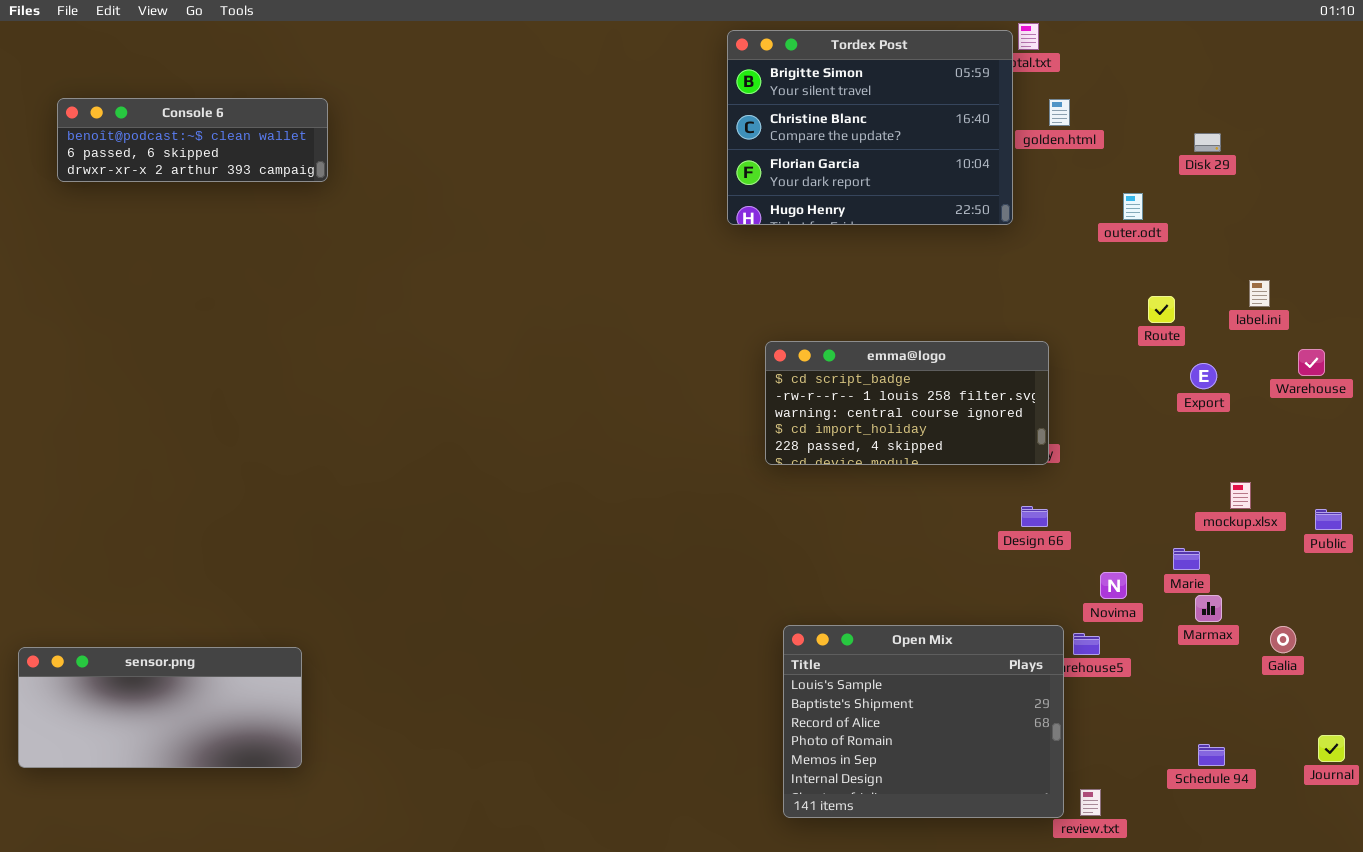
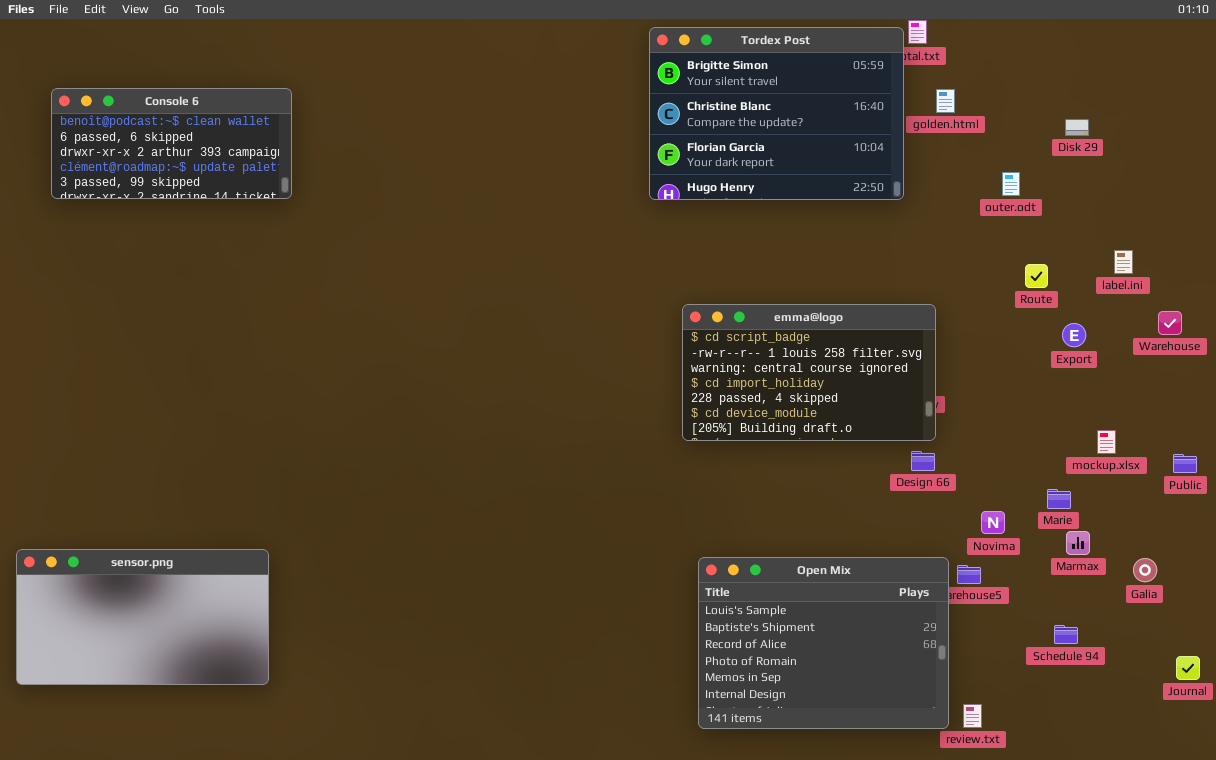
Console 6: [57,98,328,182] -> [51,88,292,199], resized
emma@logo: [765,341,1049,465] -> [682,304,936,441], resized
sensor.png: [18,647,302,768] -> [16,549,269,685], resized
Schedule 94: [1198,744,1225,766] -> [1054,625,1078,644], moved

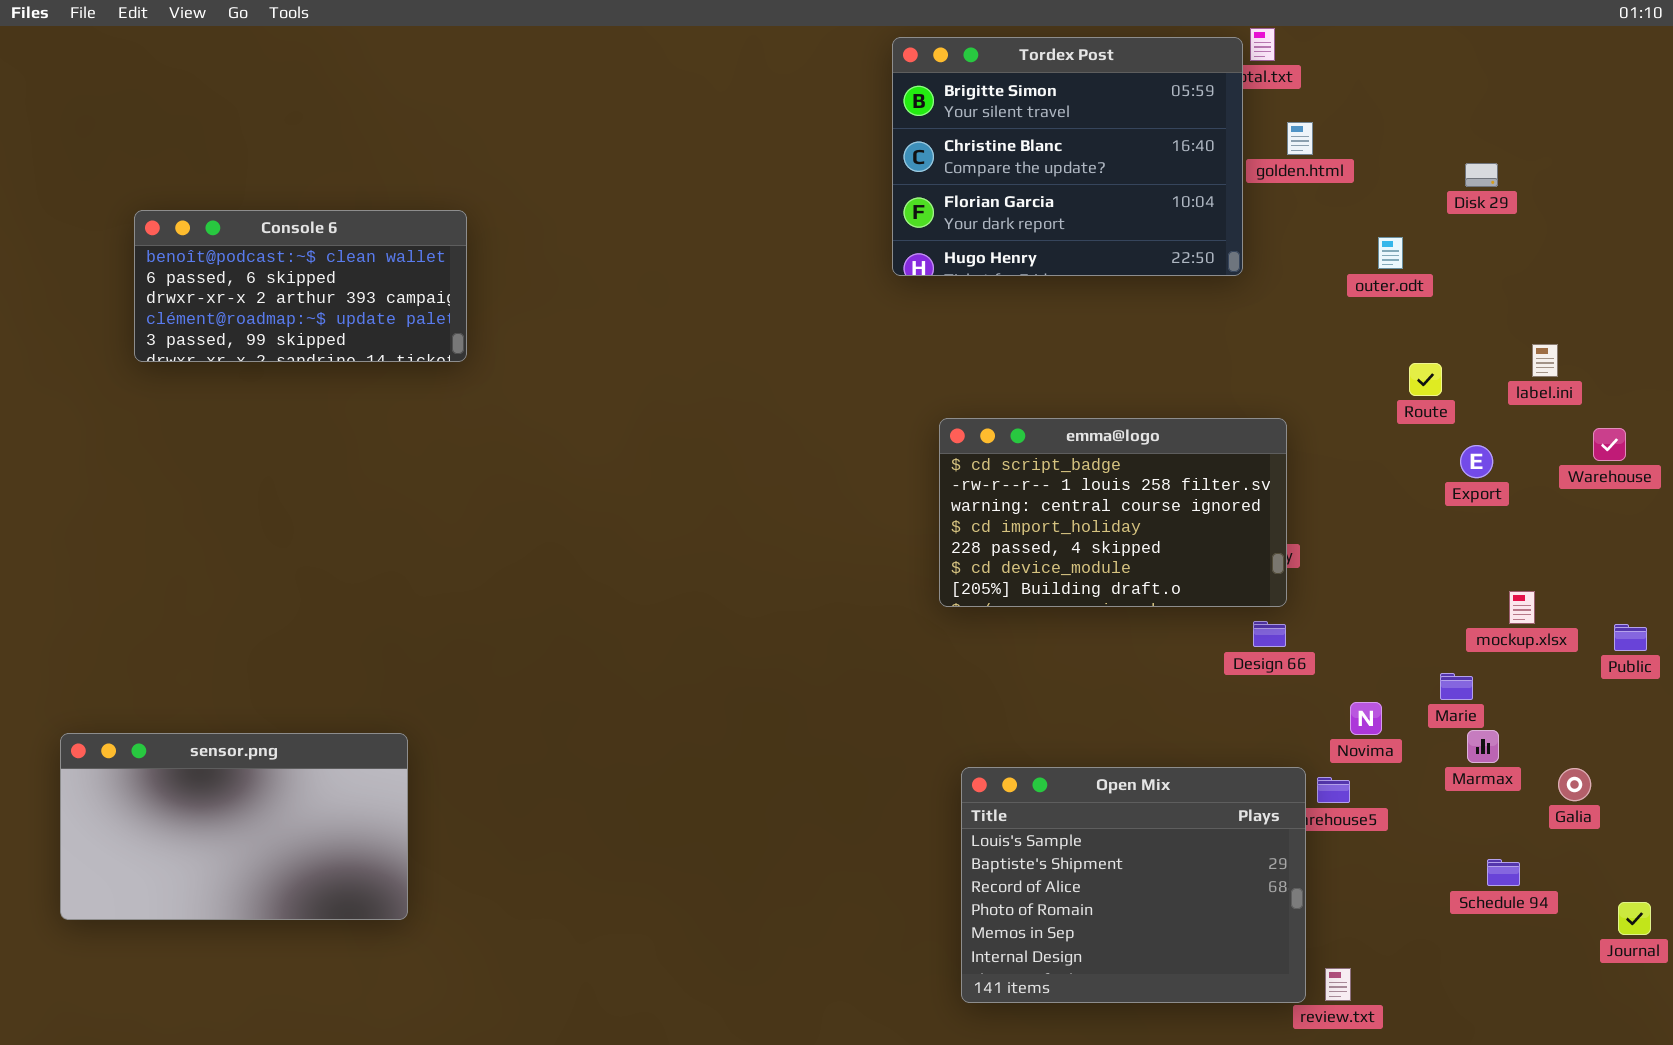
Console 6: [51,88,292,199] -> [134,210,467,362], moved
sensor.png: [16,549,269,685] -> [60,733,408,920], moved
Schedule 94: [1054,625,1078,644] -> [1487,859,1520,886], moved

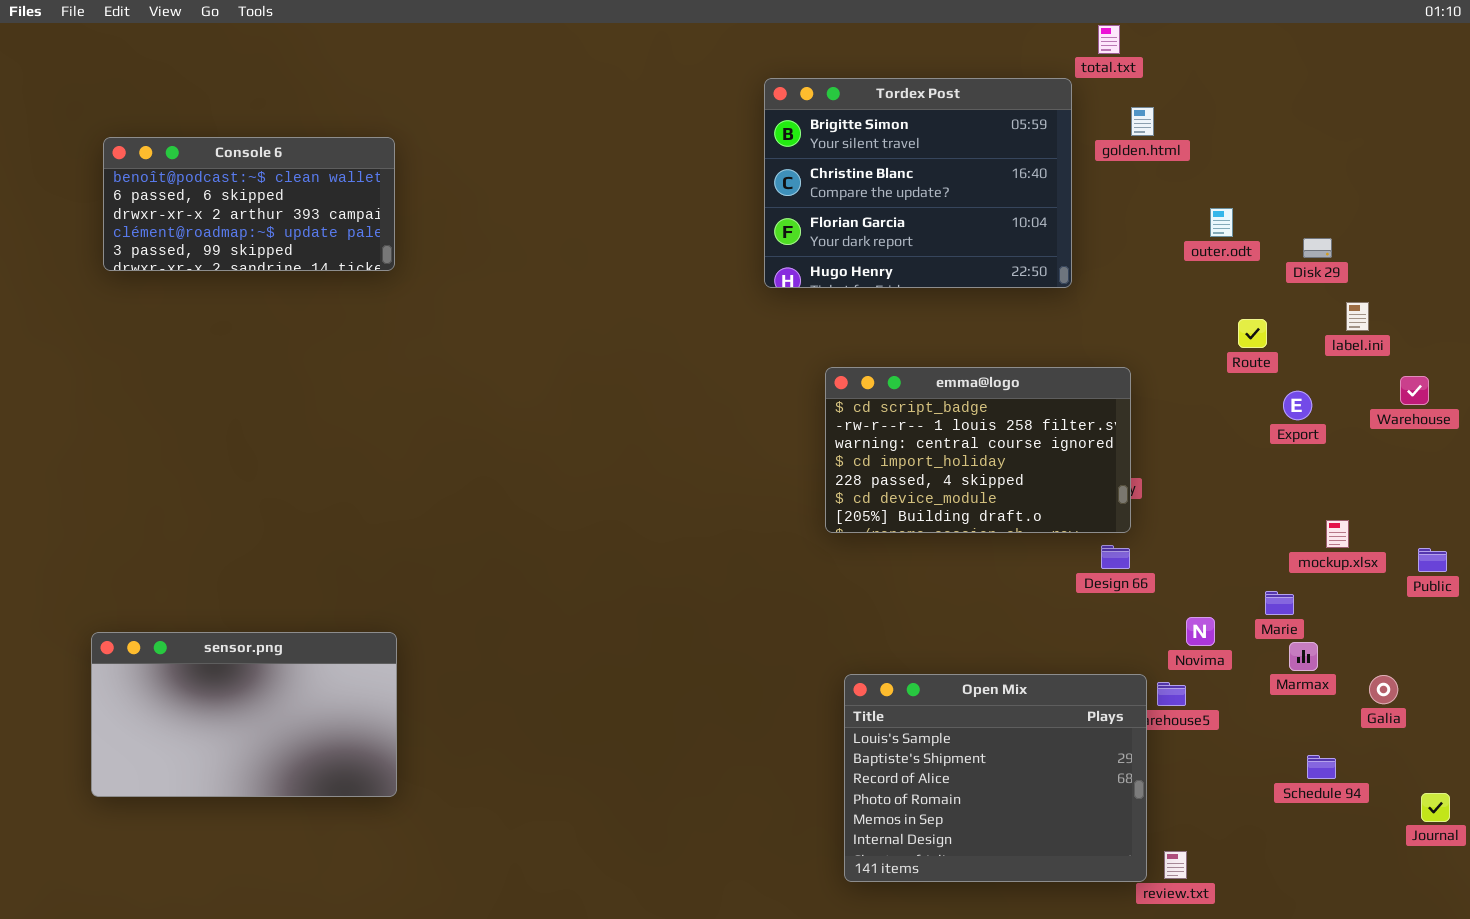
Tordex Post: [892,37,1243,276] -> [764,78,1072,288], moved
Disk 29: [1465,163,1498,187] -> [1303,238,1332,258], moved
Console 6: [134,210,467,362] -> [103,137,395,271], moved
sensor.png: [60,733,408,920] -> [91,632,397,797], moved

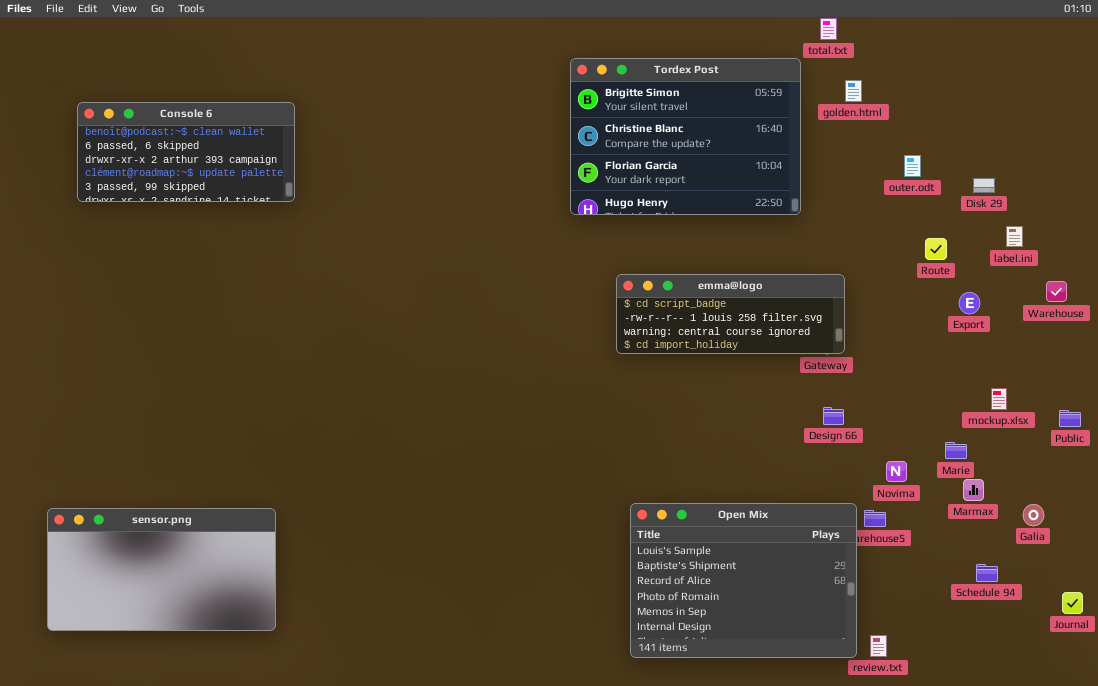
emma@logo: [825,367,1131,533] -> [616,274,845,354], resized
sensor.png: [91,632,397,797] -> [47,508,276,631], moved

